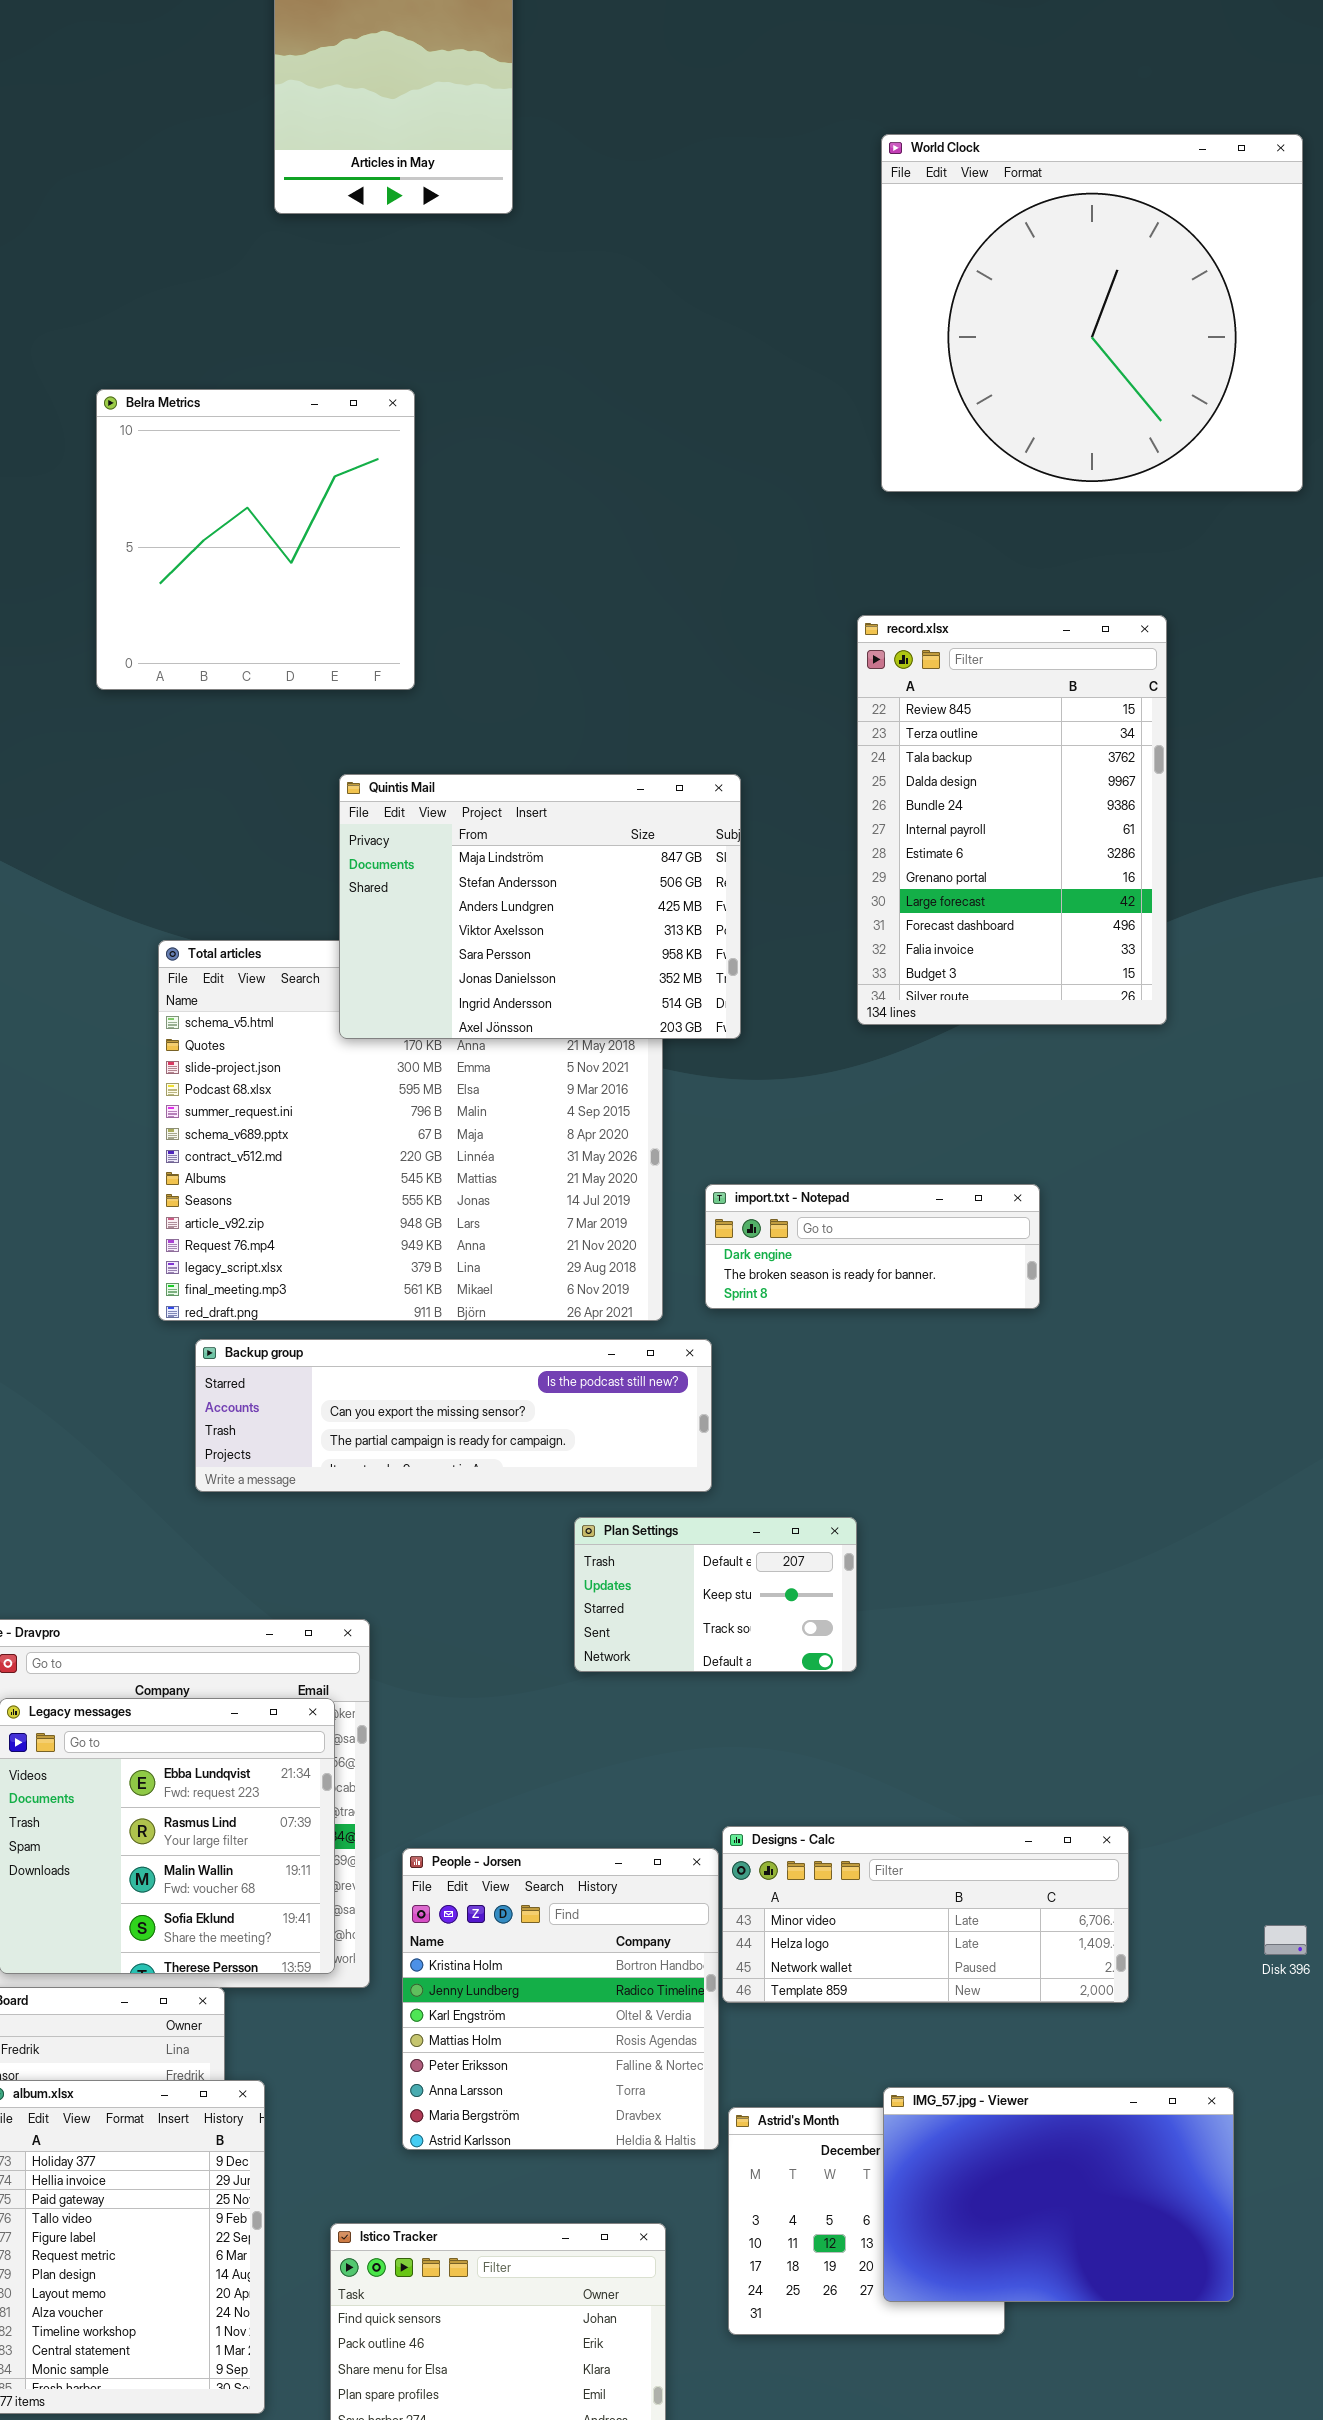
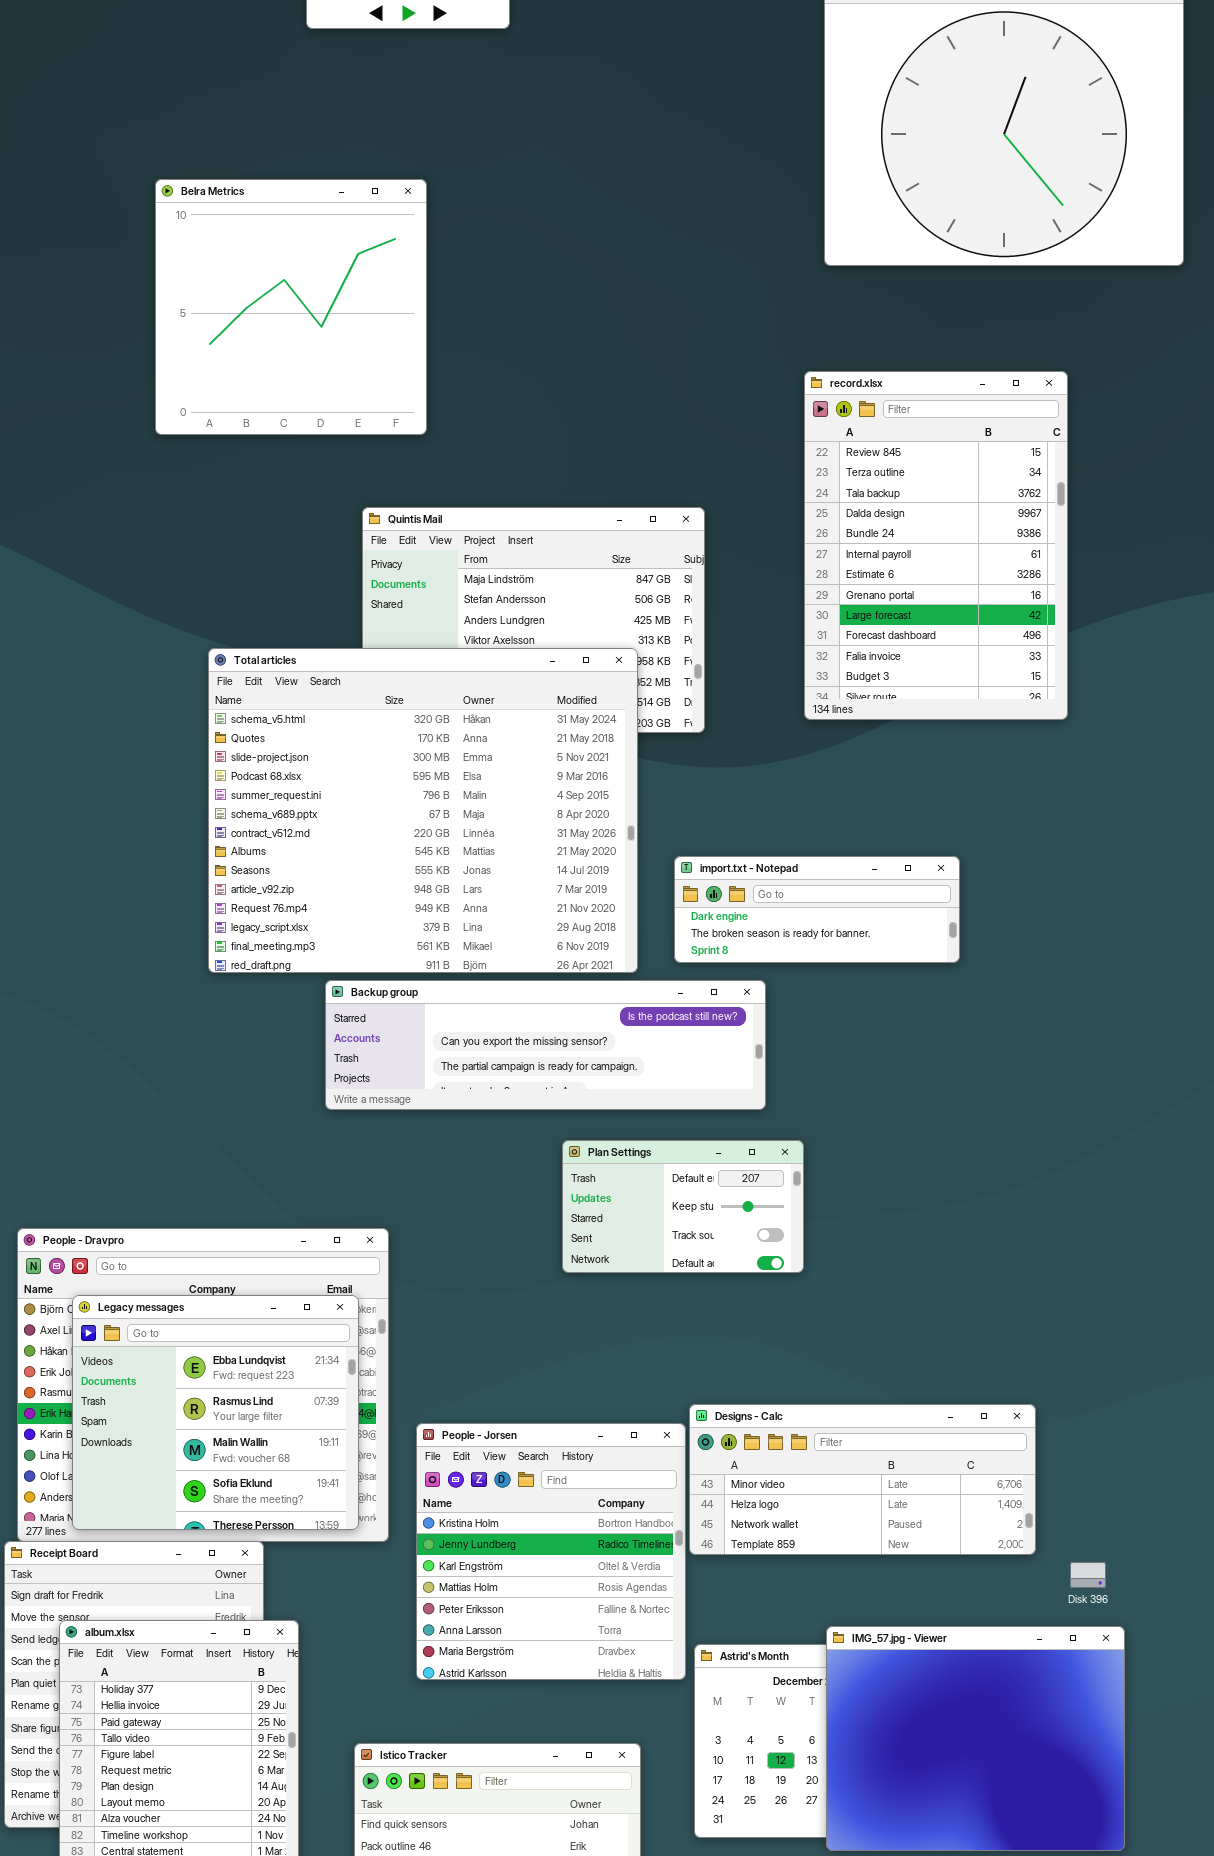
Total articles: [158,940,663,1321] -> [208,648,638,973], raised
Backup group: [195,1339,712,1492] -> [325,980,766,1110], moved
Disk 396: [1264,1925,1307,1955] -> [1070,1562,1106,1588], moved
IMG_57.jpg - Viewer: [883,2087,1234,2302] -> [826,1626,1125,1851], resized

